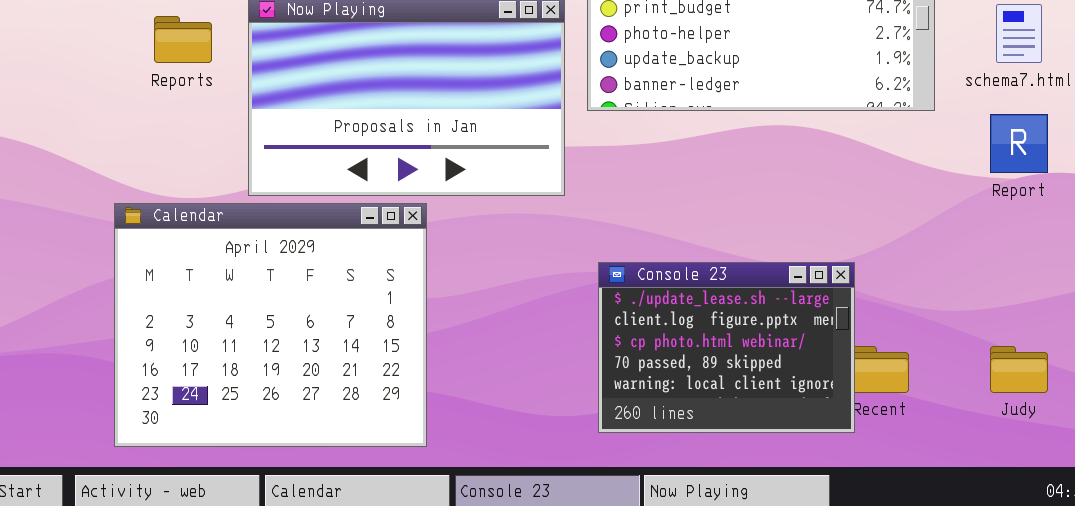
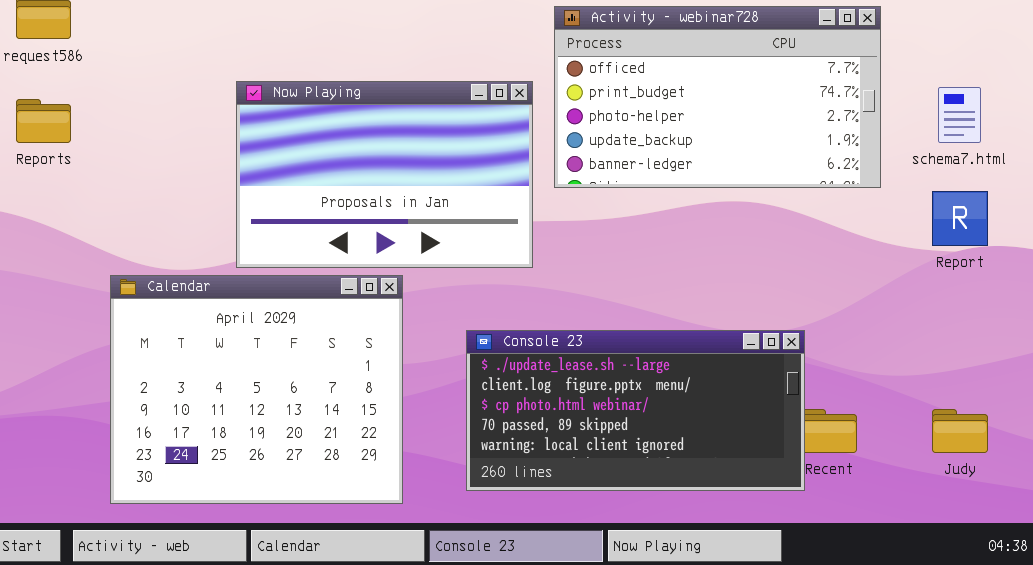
Reports: [154,16,212,63] -> [16,99,71,143], moved
Console 23: [598,262,855,433] -> [466,330,805,491], resized

